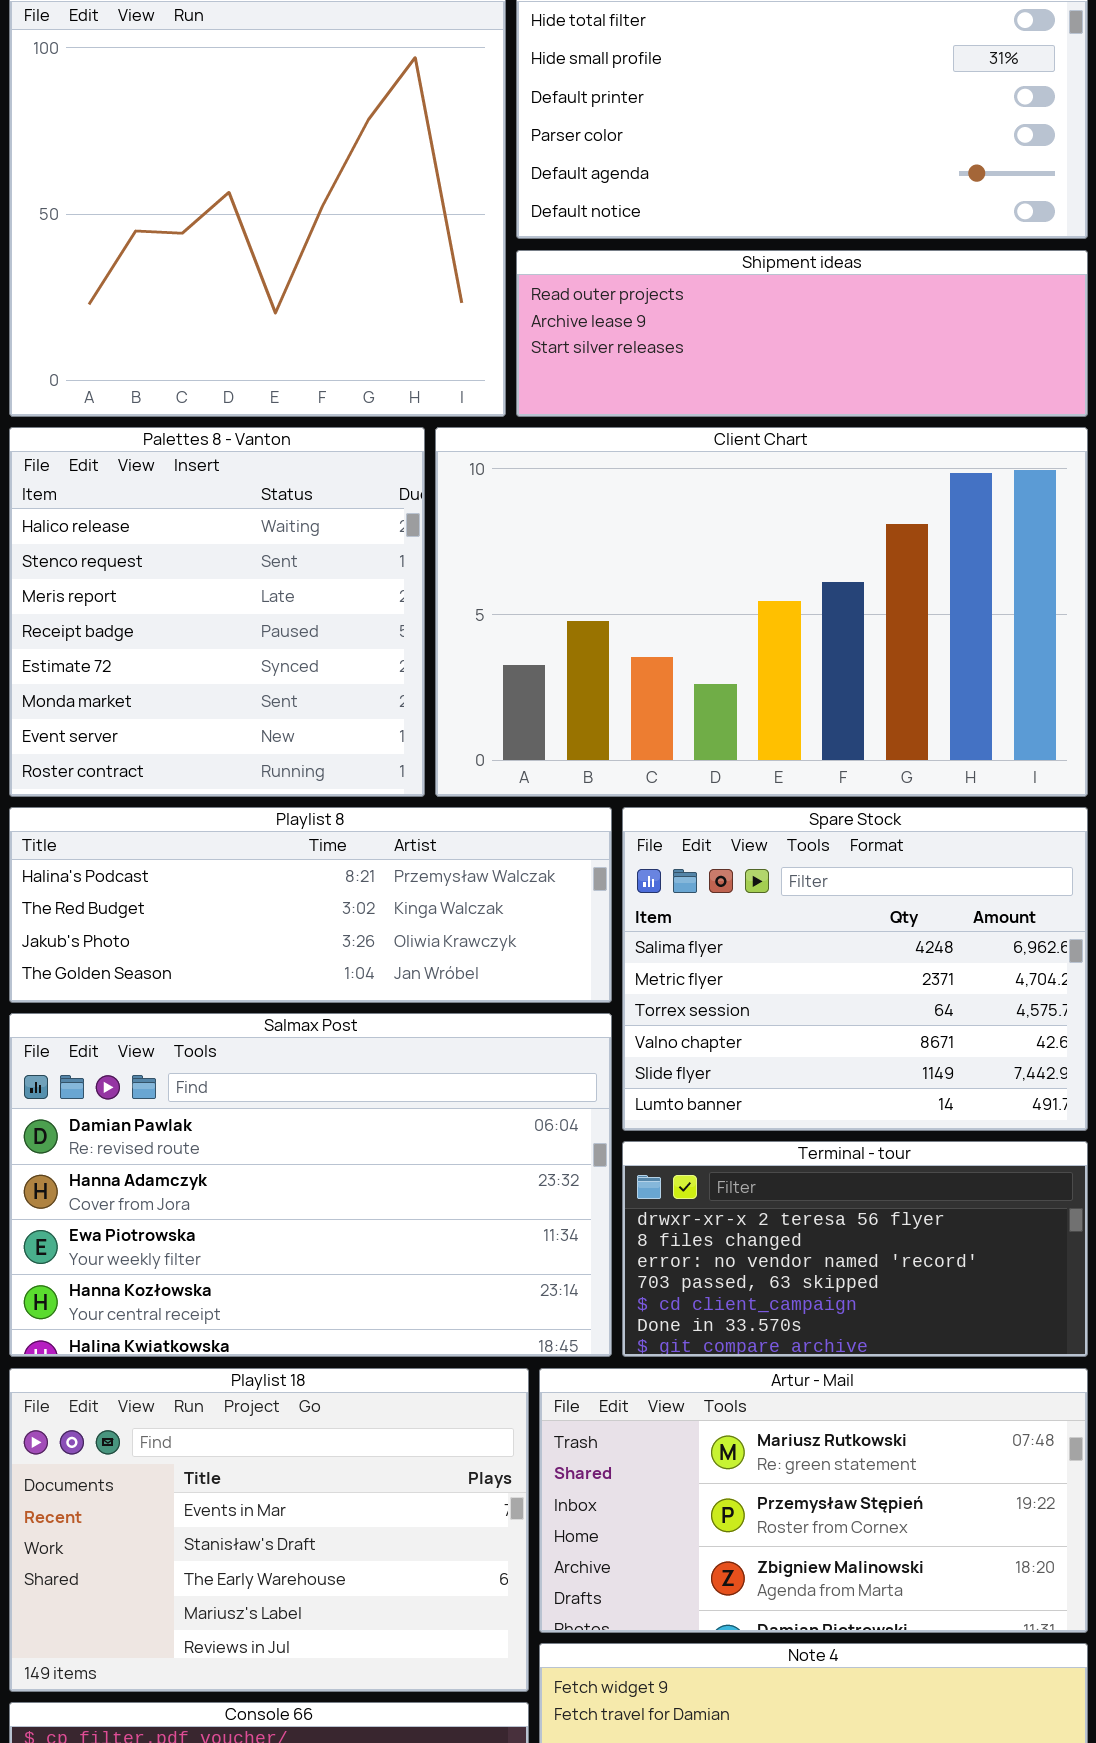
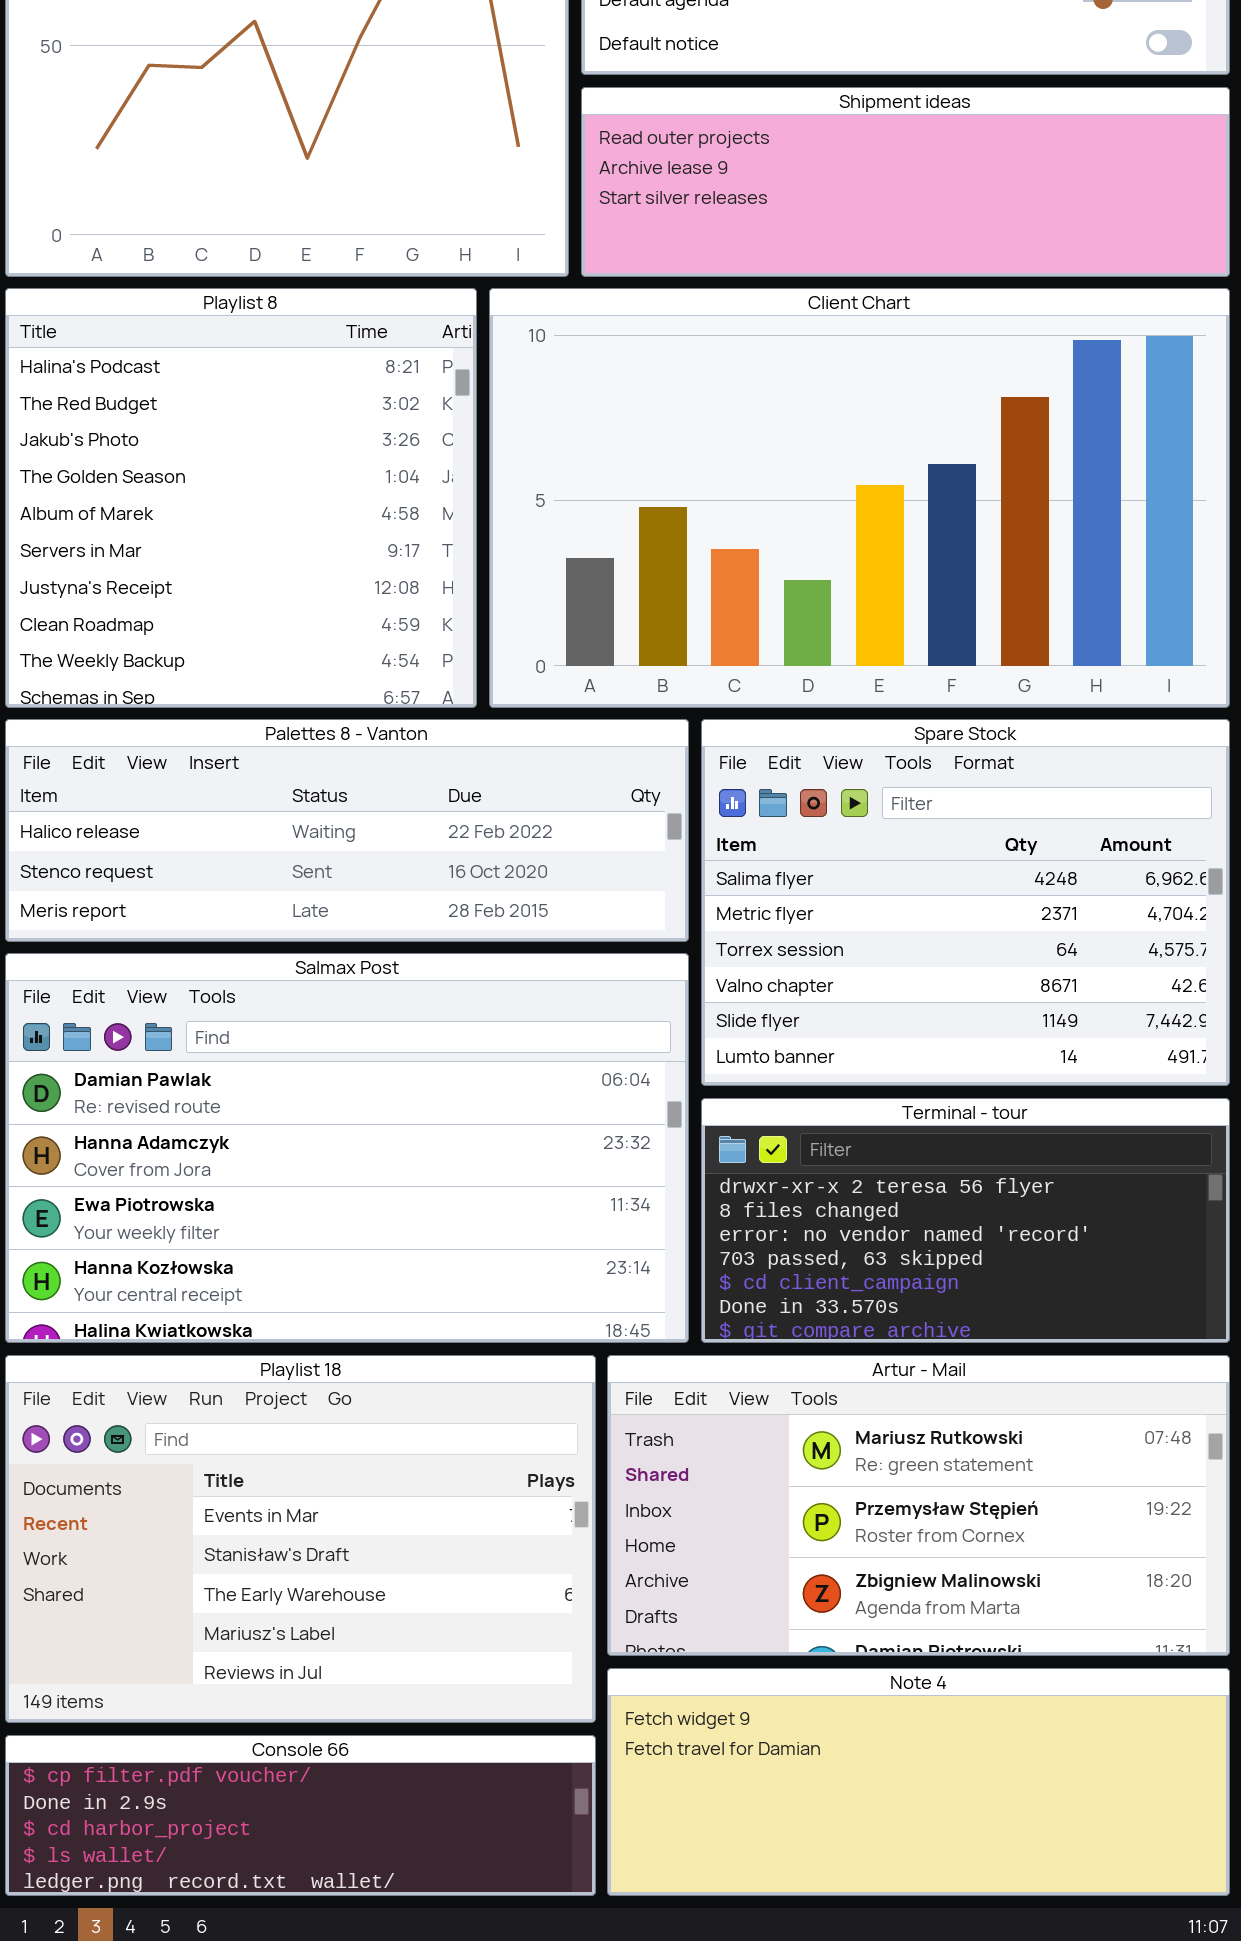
Palettes 8 - Vanton: [9,427,425,797] -> [5,719,689,942], moved, resized
Playlist 8: [9,807,612,1003] -> [5,288,477,708], moved, resized

